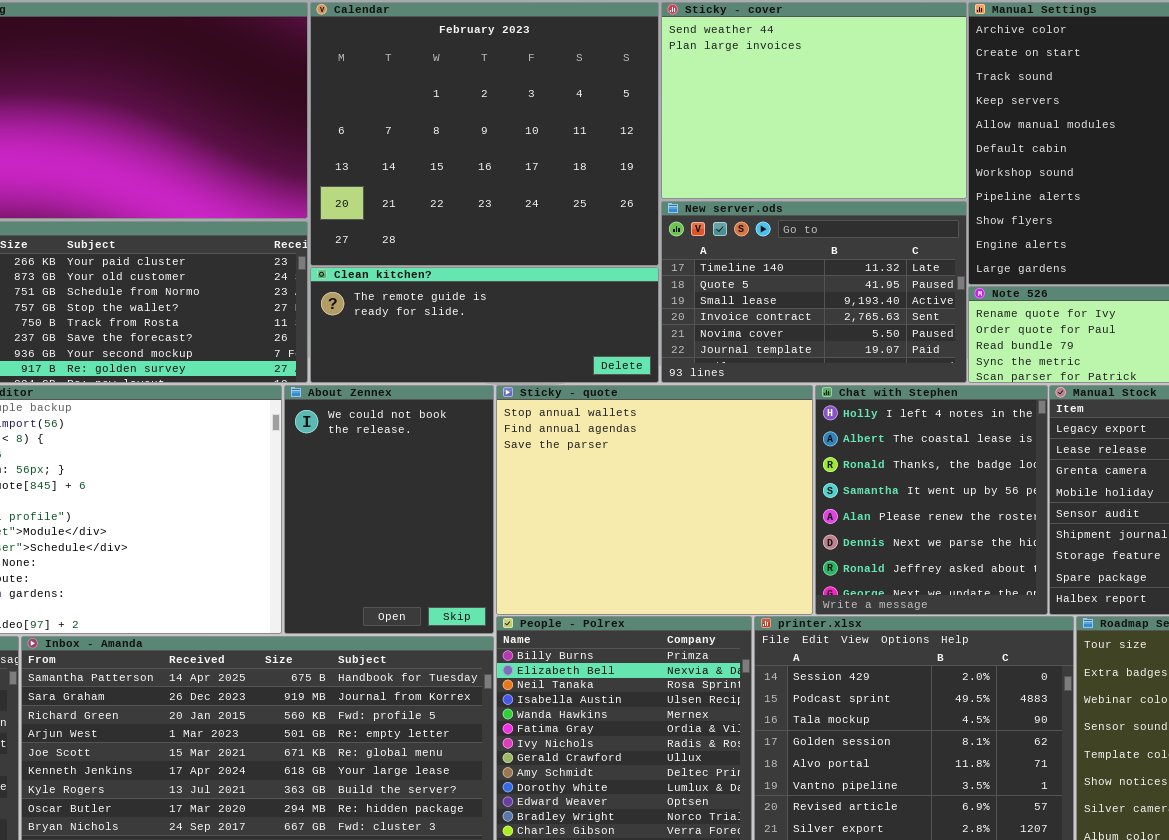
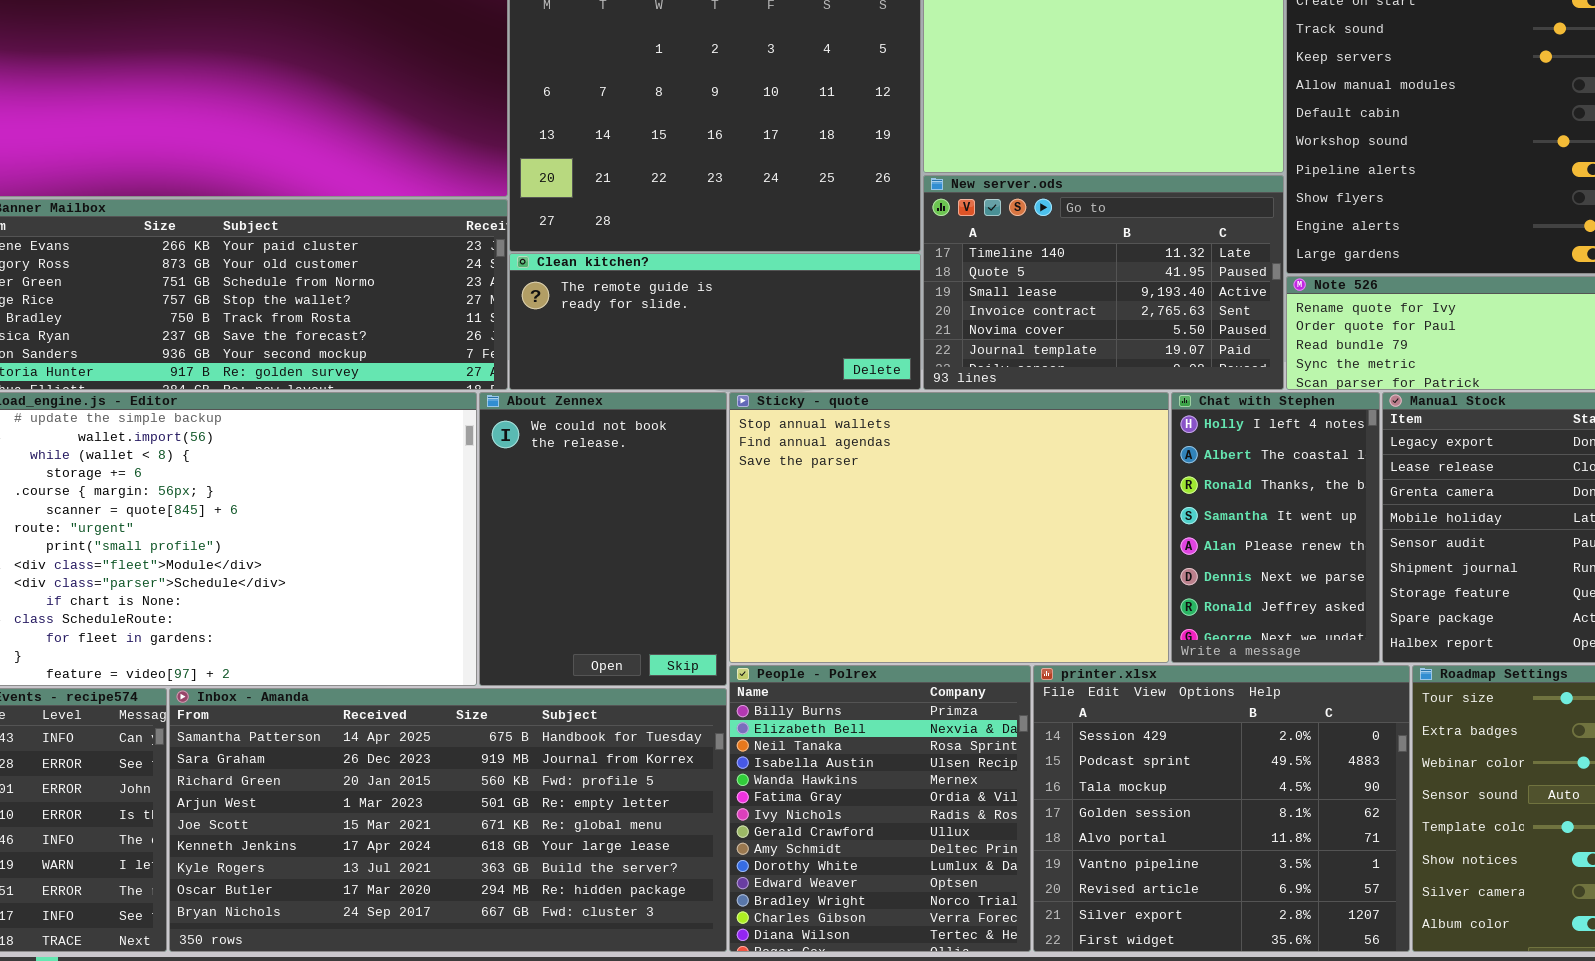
Sticky - quote: [496,385,813,615] -> [729,392,1169,663], resized
Chat with Stephen: [815,385,1048,615] -> [1171,392,1380,663], resized

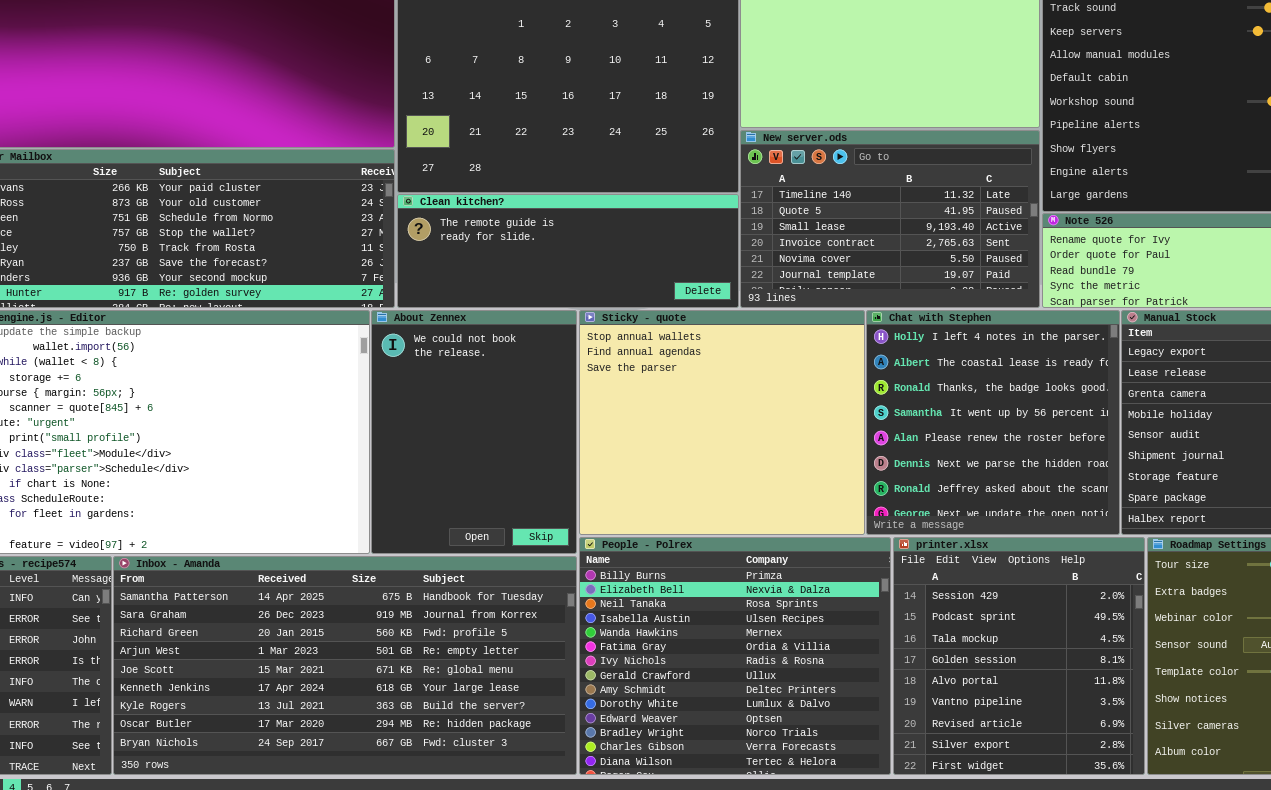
Sticky - quote: [729,392,1169,663] -> [579,310,865,535], resized
Chat with Stephen: [1171,392,1380,663] -> [866,310,1120,535], resized
People - Polrex: [729,665,1031,952] -> [579,537,891,775], resized
printer.xlsx: [1033,665,1410,952] -> [893,537,1145,775], resized

